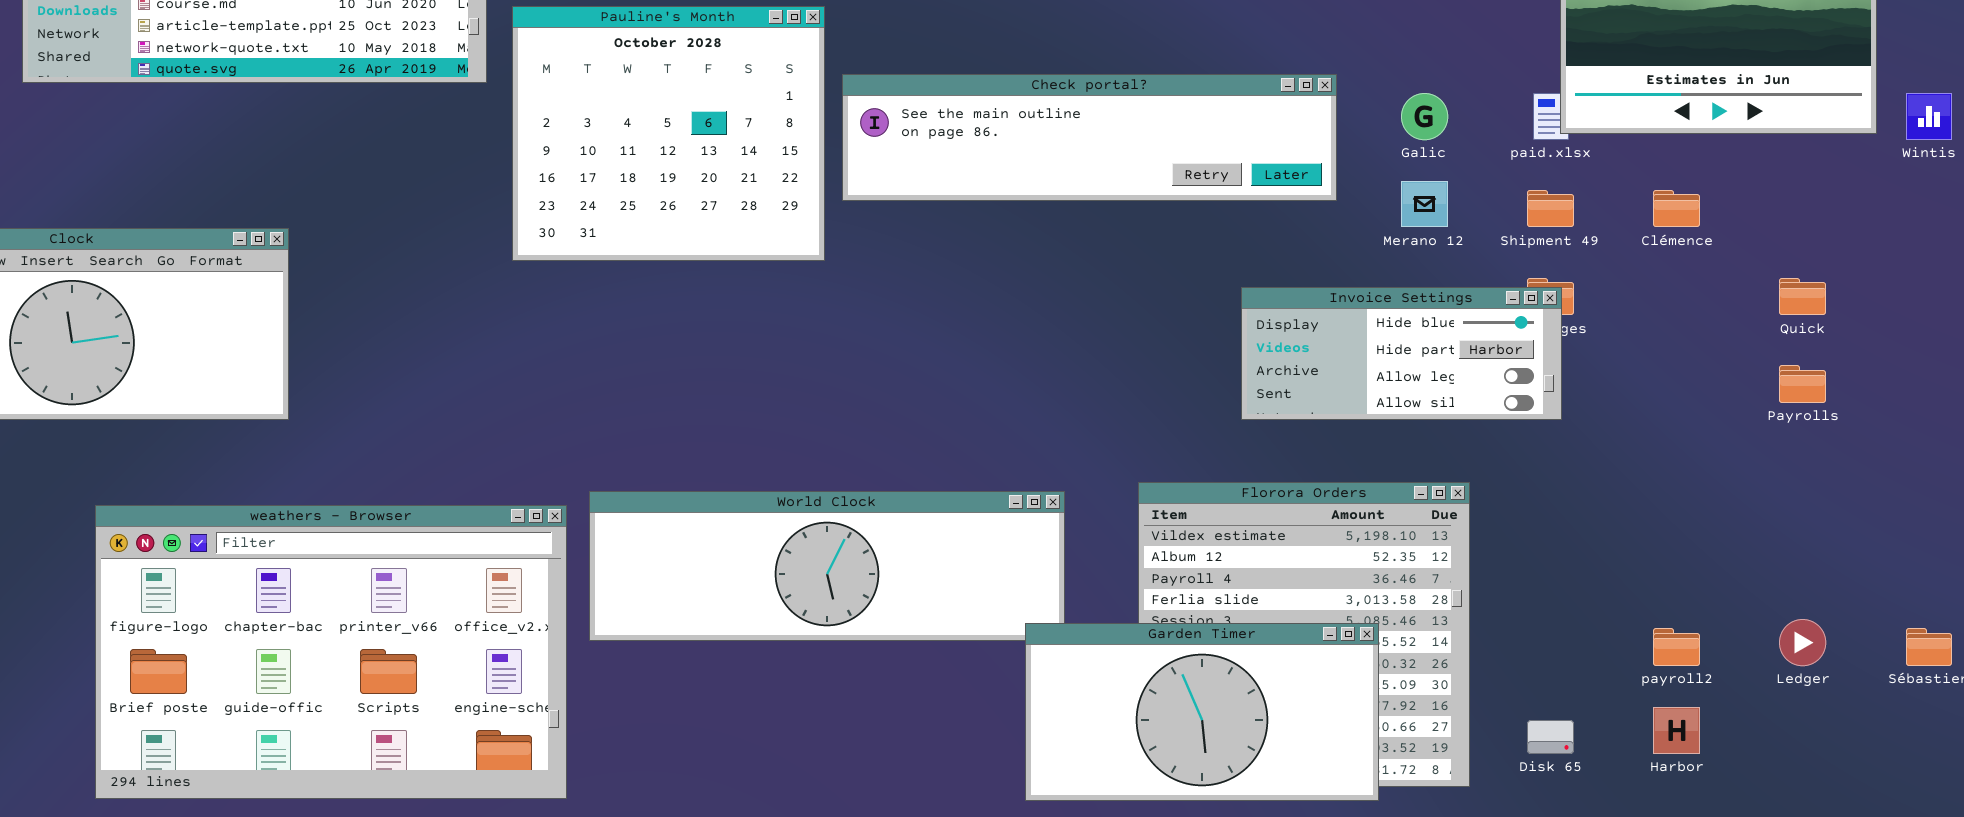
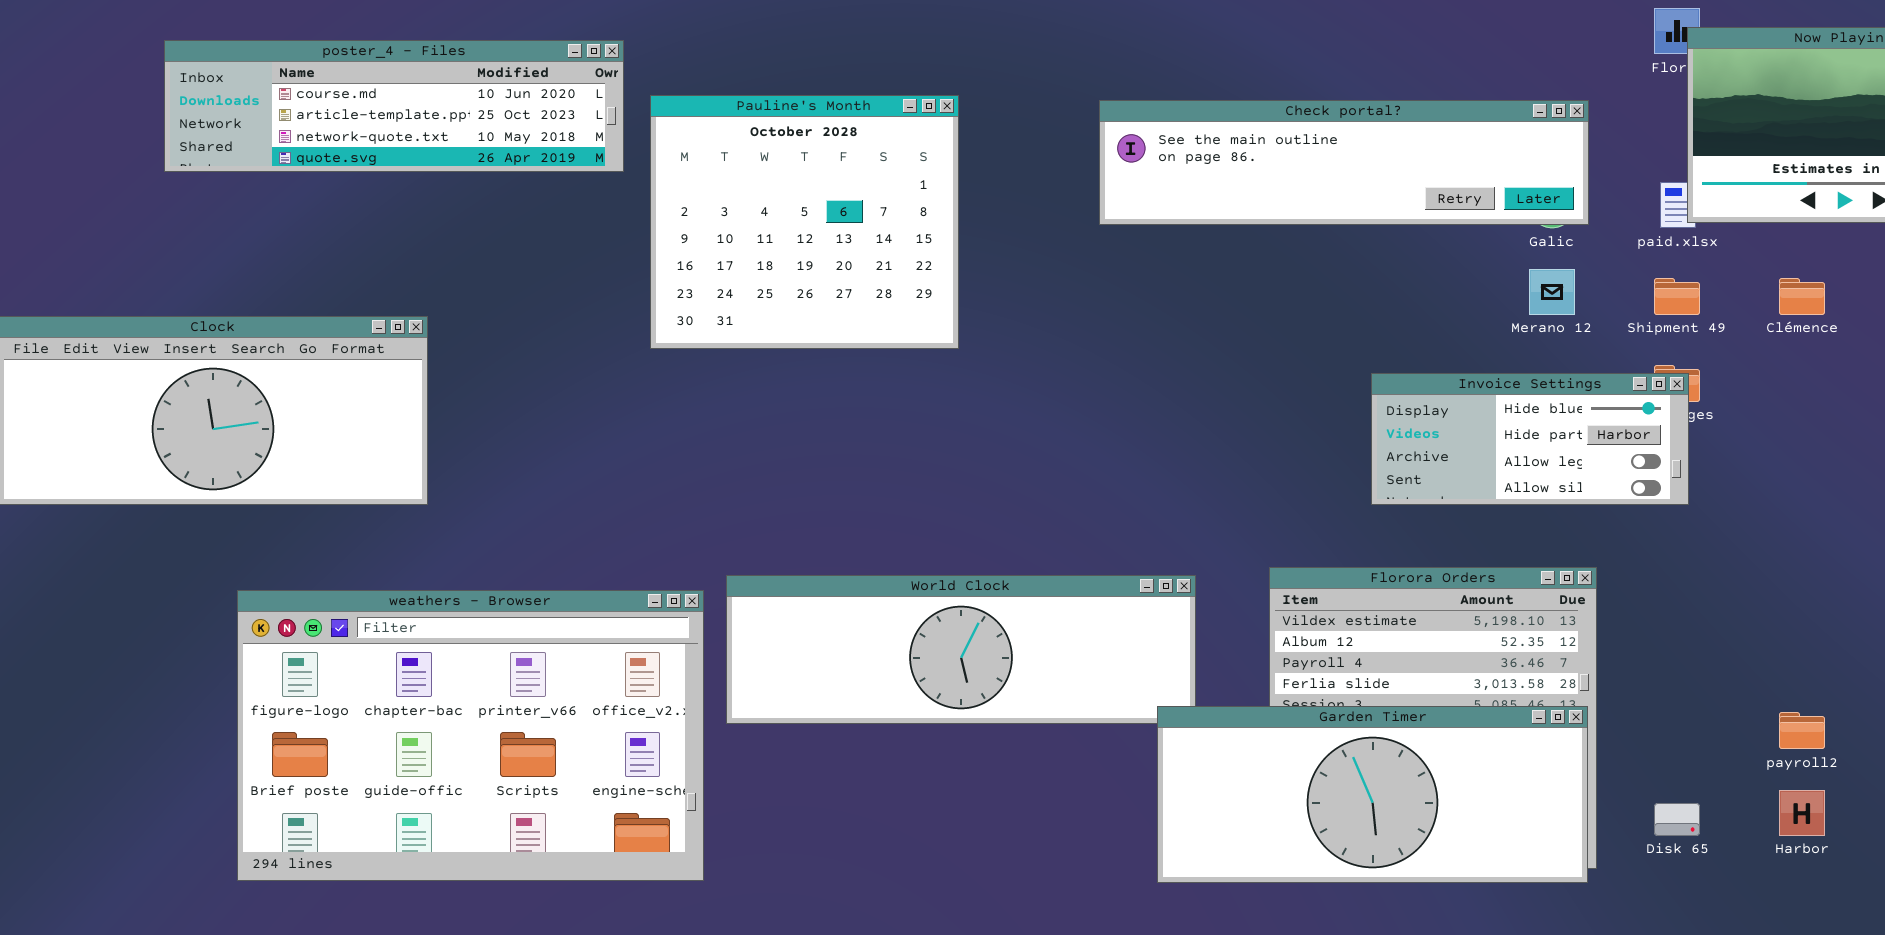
Check portal?: [842,74,1337,201] -> [1099,100,1589,225], moved
Garden Timer: [1025,623,1379,801] -> [1157,706,1588,883], resized

